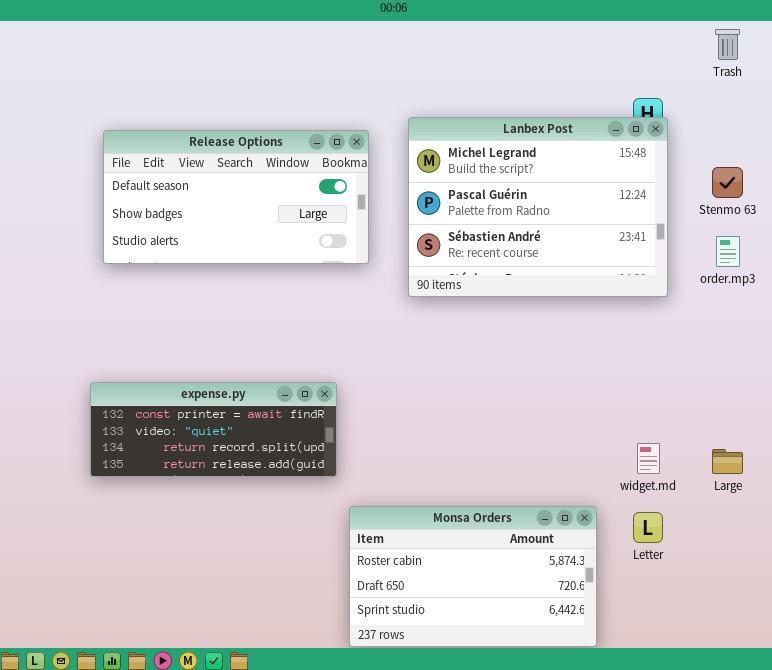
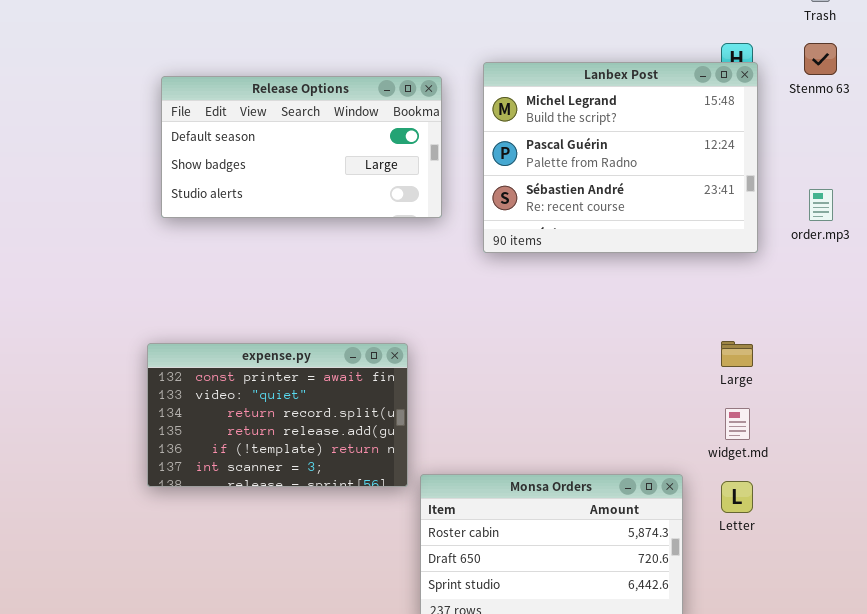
Stenmo 63: [712,167,743,198] -> [804,43,837,75], moved
expense.py: [90,382,337,477] -> [147,343,408,487], resized
Large: [712,449,743,474] -> [721,341,753,367], moved

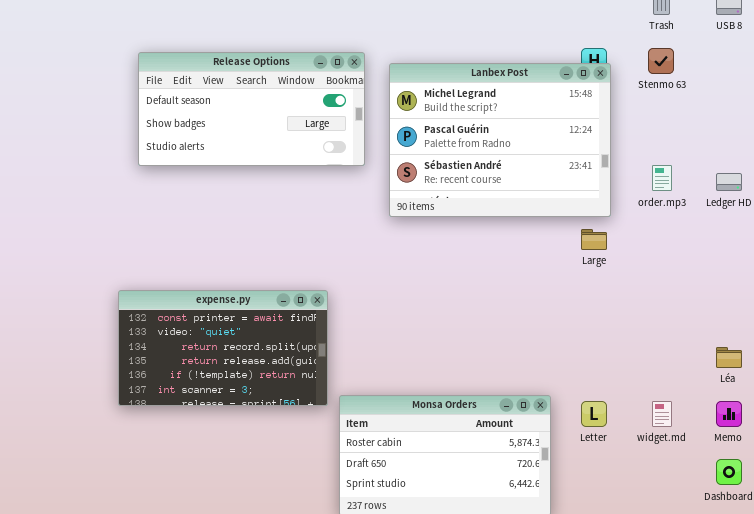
Release Options: [161,76,442,218] -> [138,52,365,166], moved
Large: [721,341,753,367] -> [581,229,607,250], moved
widget.md: [725,408,750,440] -> [652,401,672,427], moved

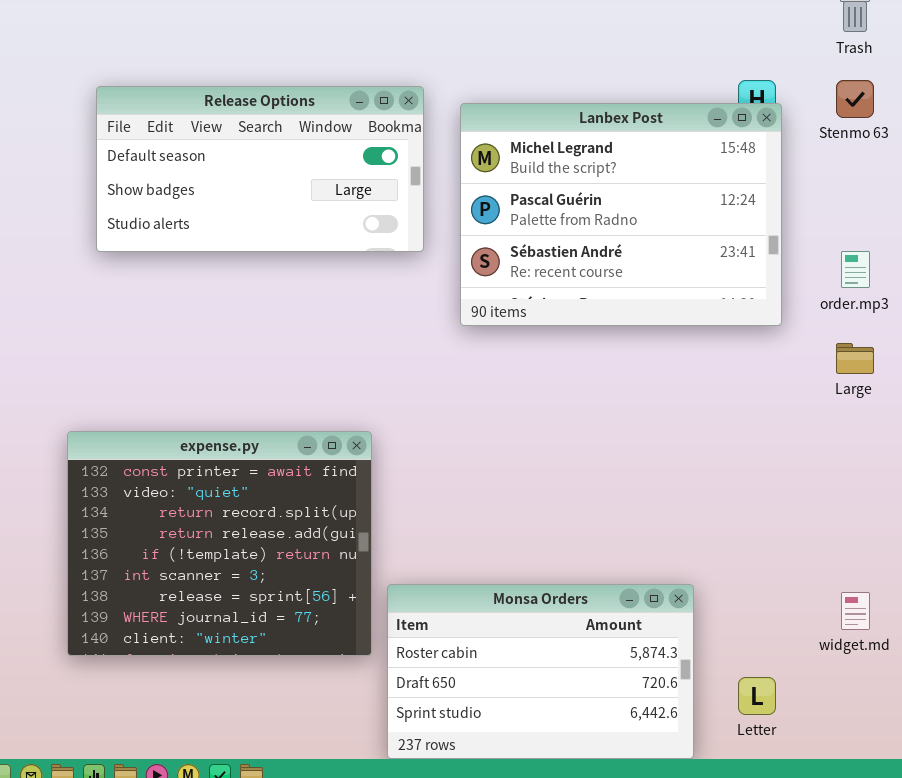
Large: [581,229,607,250] -> [836,343,874,374], moved
expense.py: [118,290,328,406] -> [67,431,372,656], resized
Letter: [581,401,607,427] -> [738,677,776,715], moved

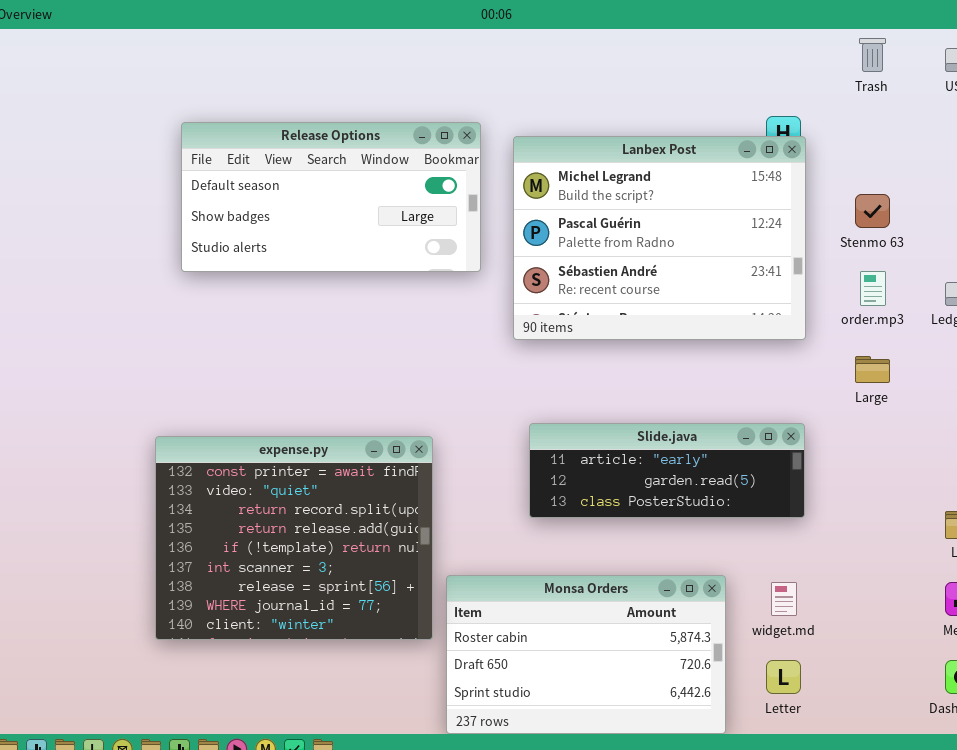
Stenmo 63: [836,80,874,118] -> [855,194,890,228], moved
Slide.java: none -> [529,423,805,518], opened
widget.md: [841,592,870,630] -> [771,582,797,616], moved

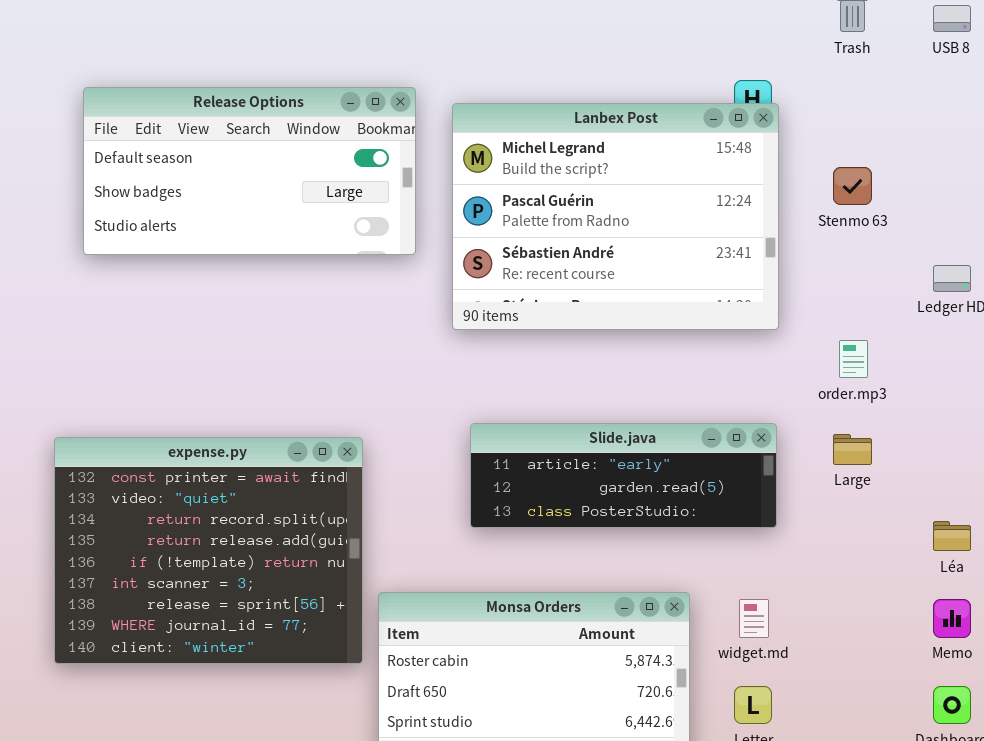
order.mp3: [860,271,886,306] -> [839,340,868,378], moved
Large: [855,356,890,383] -> [833,434,872,465], moved

